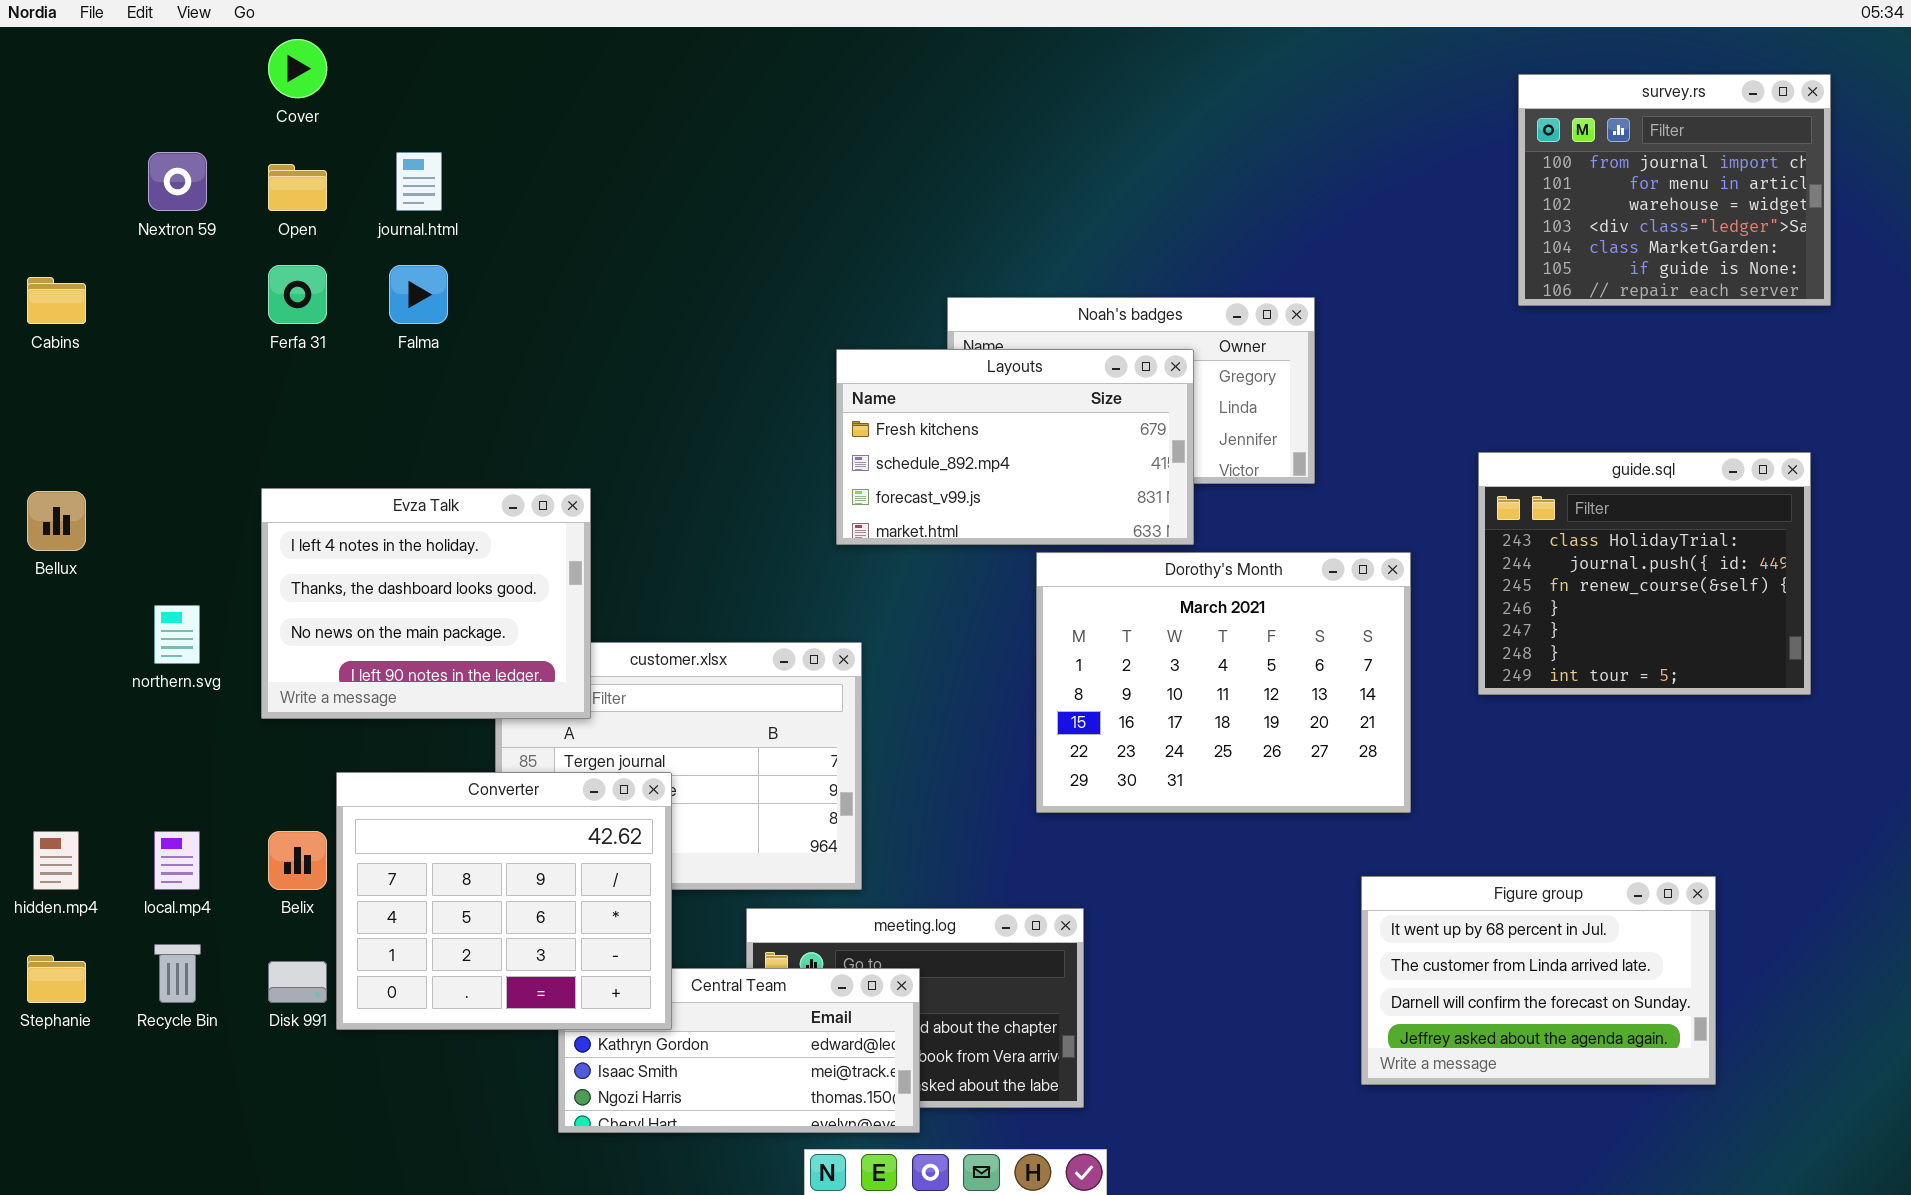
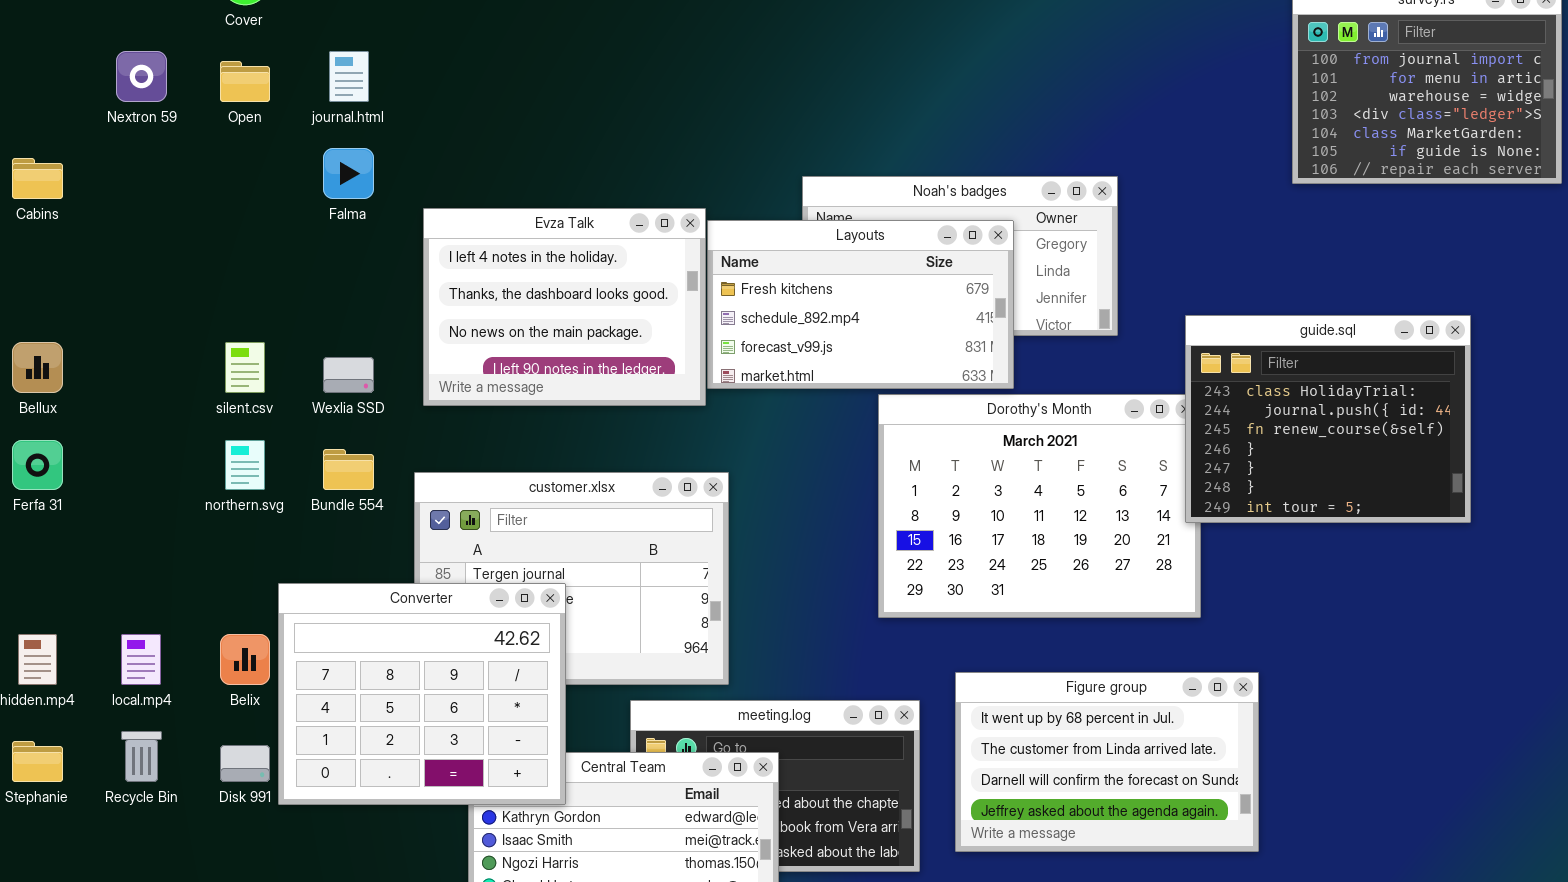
Ferfa 31: [268,265,327,324] -> [12,440,63,490], moved
guide.sql: [1478,452,1811,695] -> [1185,315,1471,523], moved
Evza Talk: [261,488,591,719] -> [423,208,706,406], moved
northern.svg: [154,605,200,664] -> [225,440,265,490], moved
Figure group: [1361,876,1716,1085] -> [955,672,1259,852], moved

